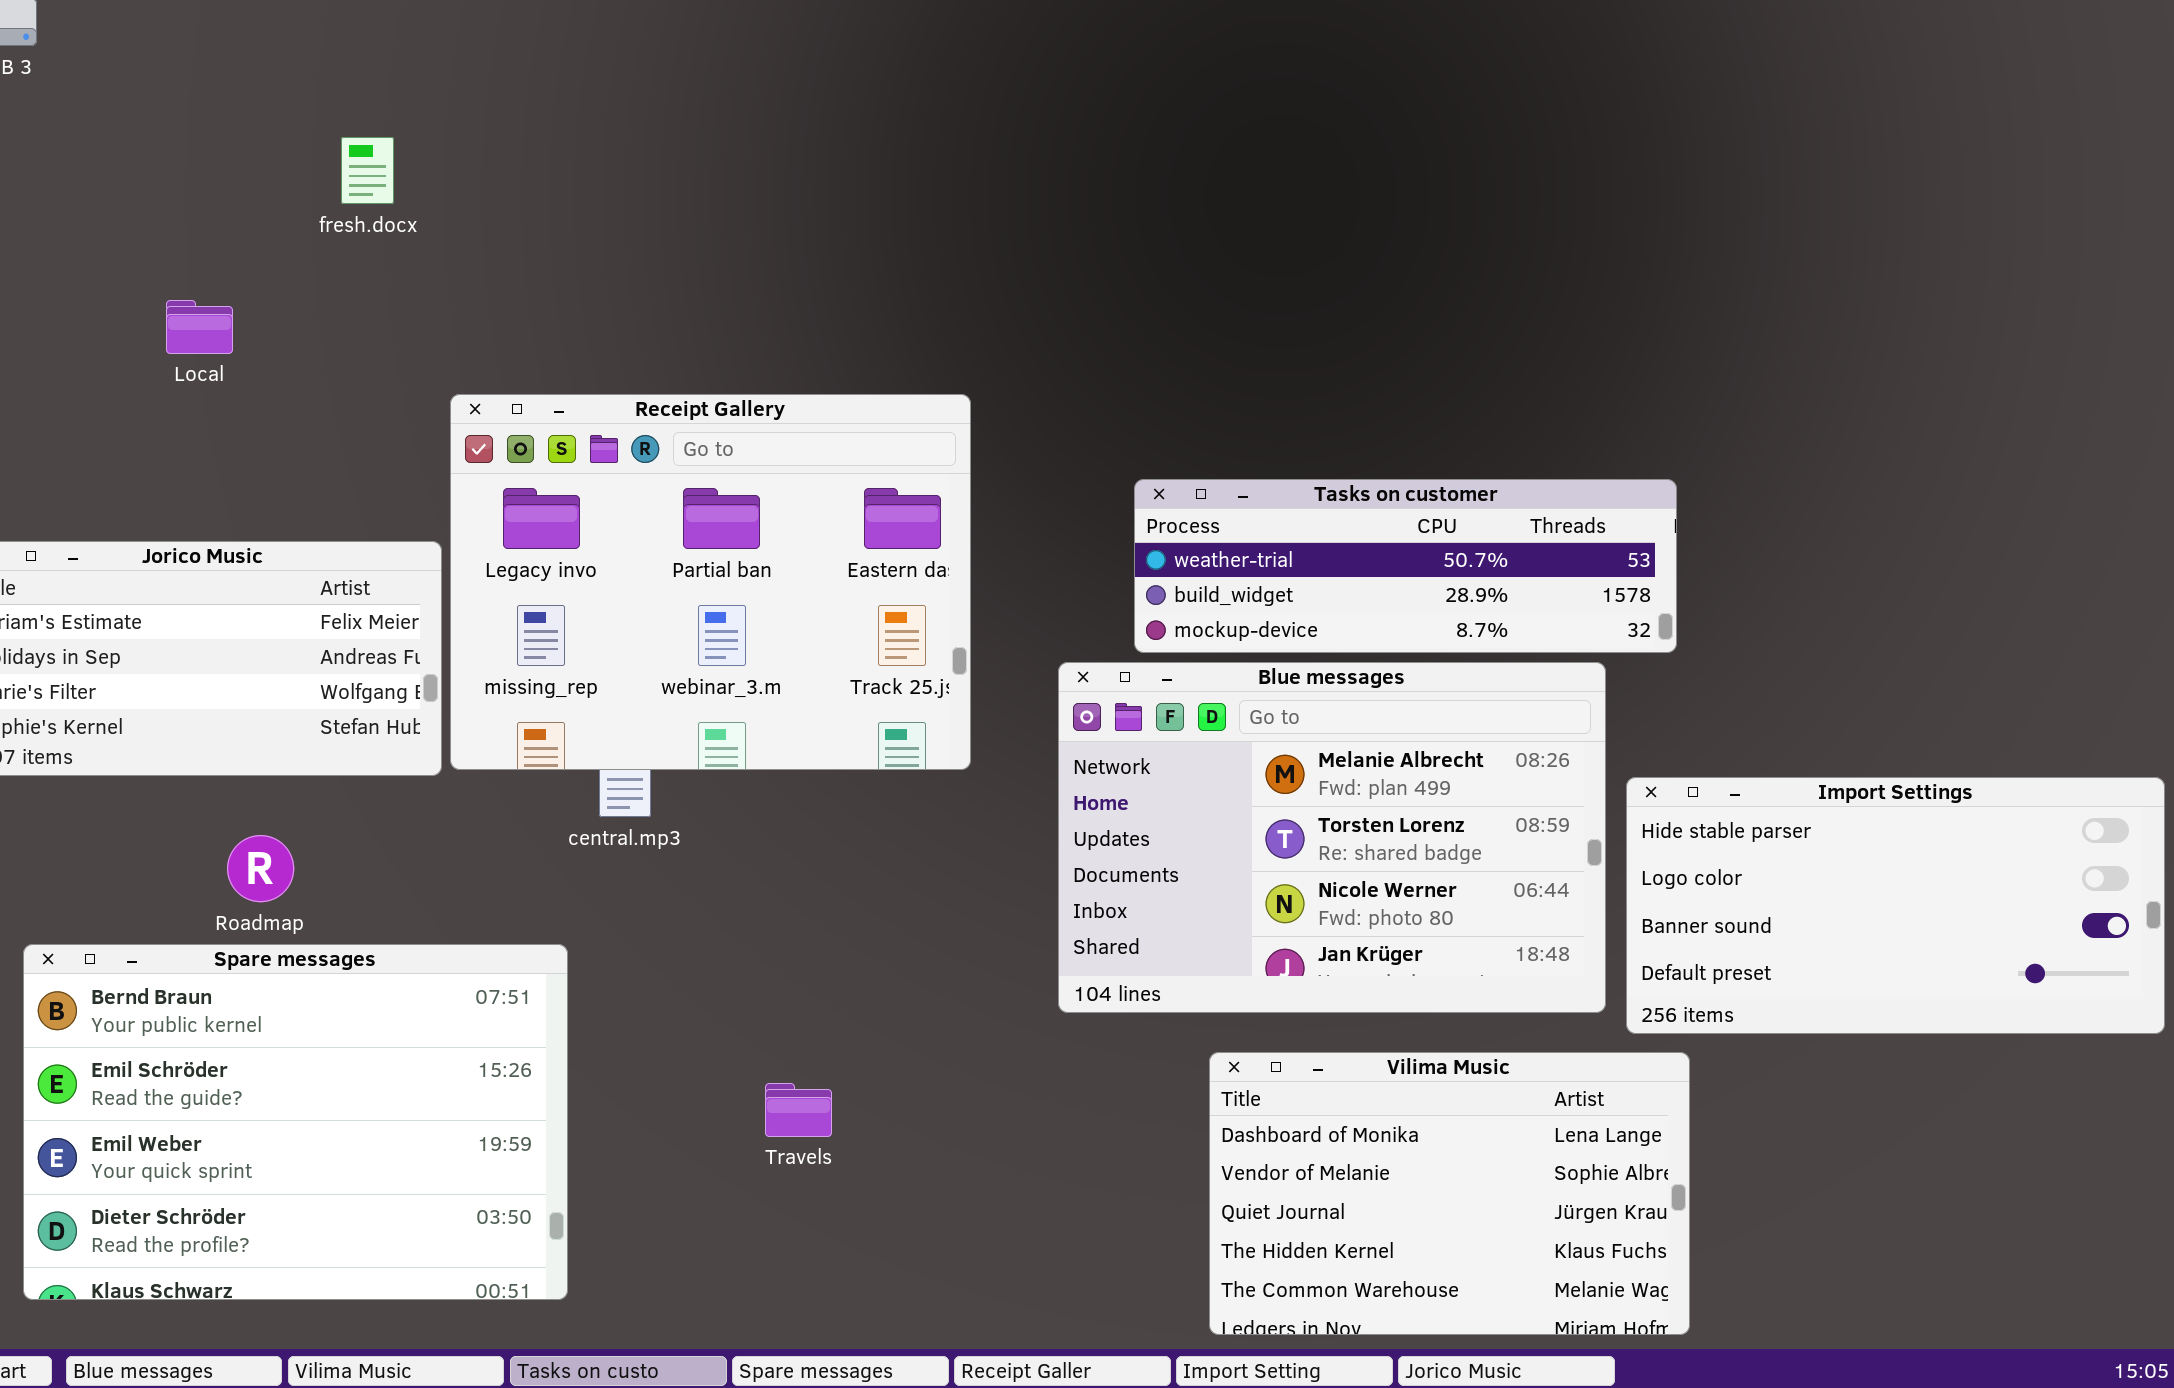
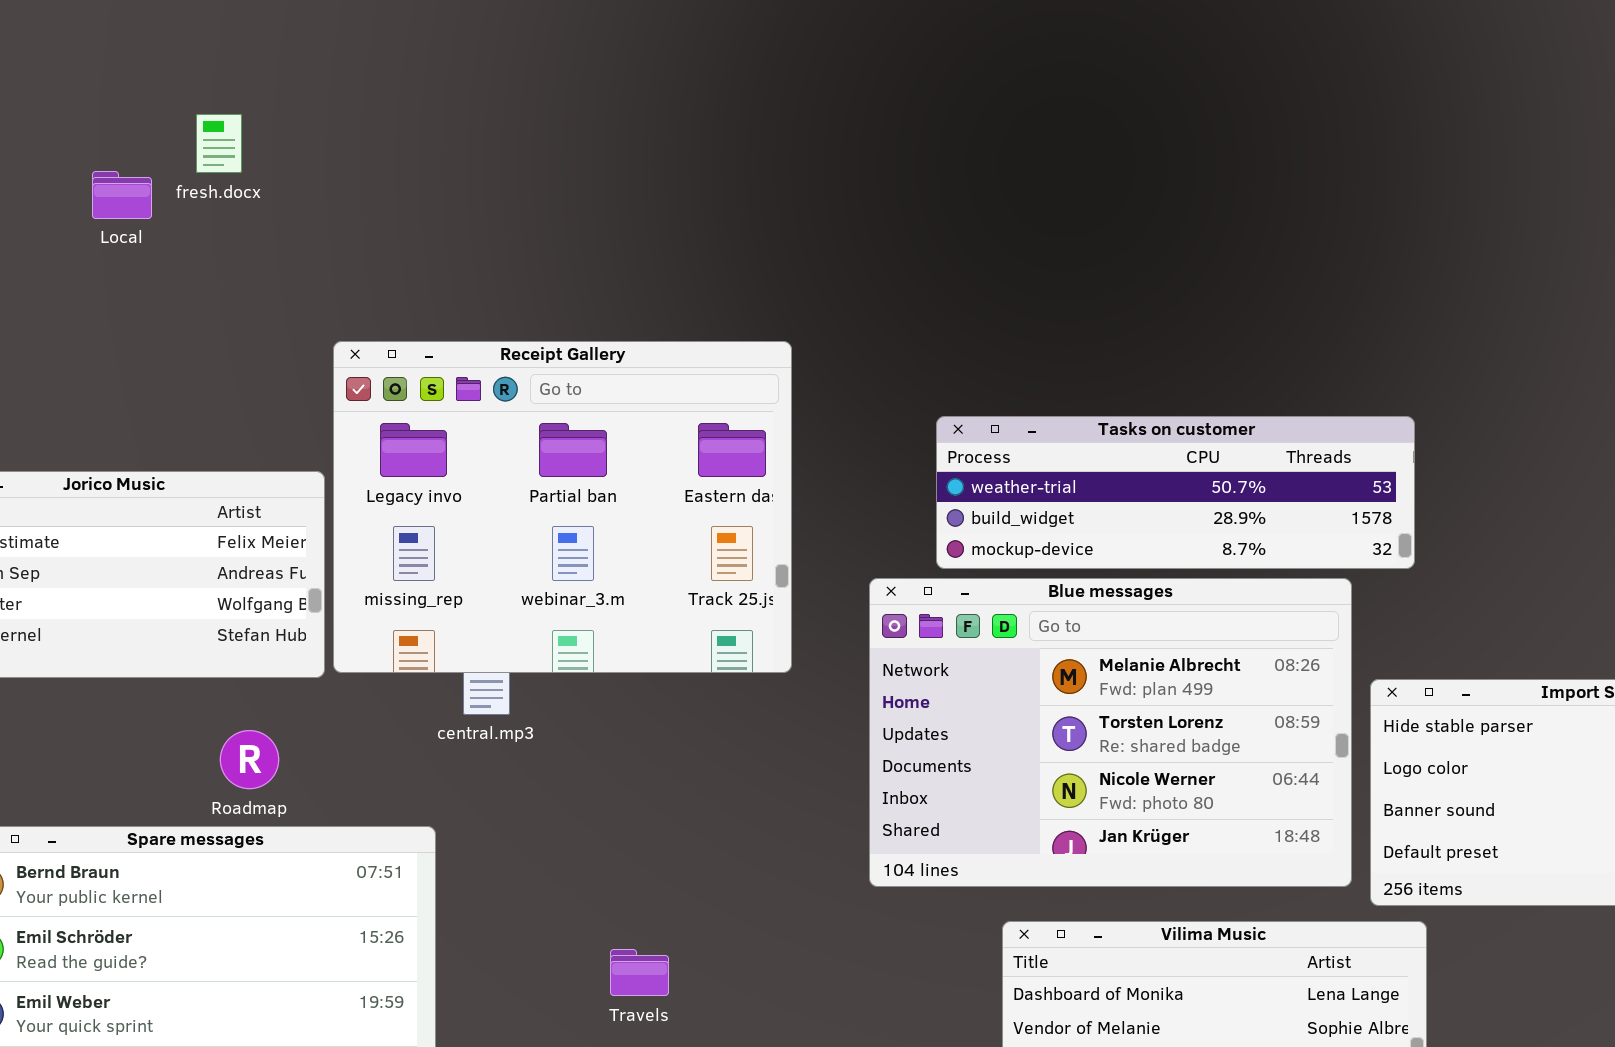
fresh.docx: [341,137,394,204] -> [196,114,242,173], moved
Local: [166,300,233,354] -> [92,171,152,219], moved
Roadmap: [227,835,294,902] -> [220,730,279,789], moved

